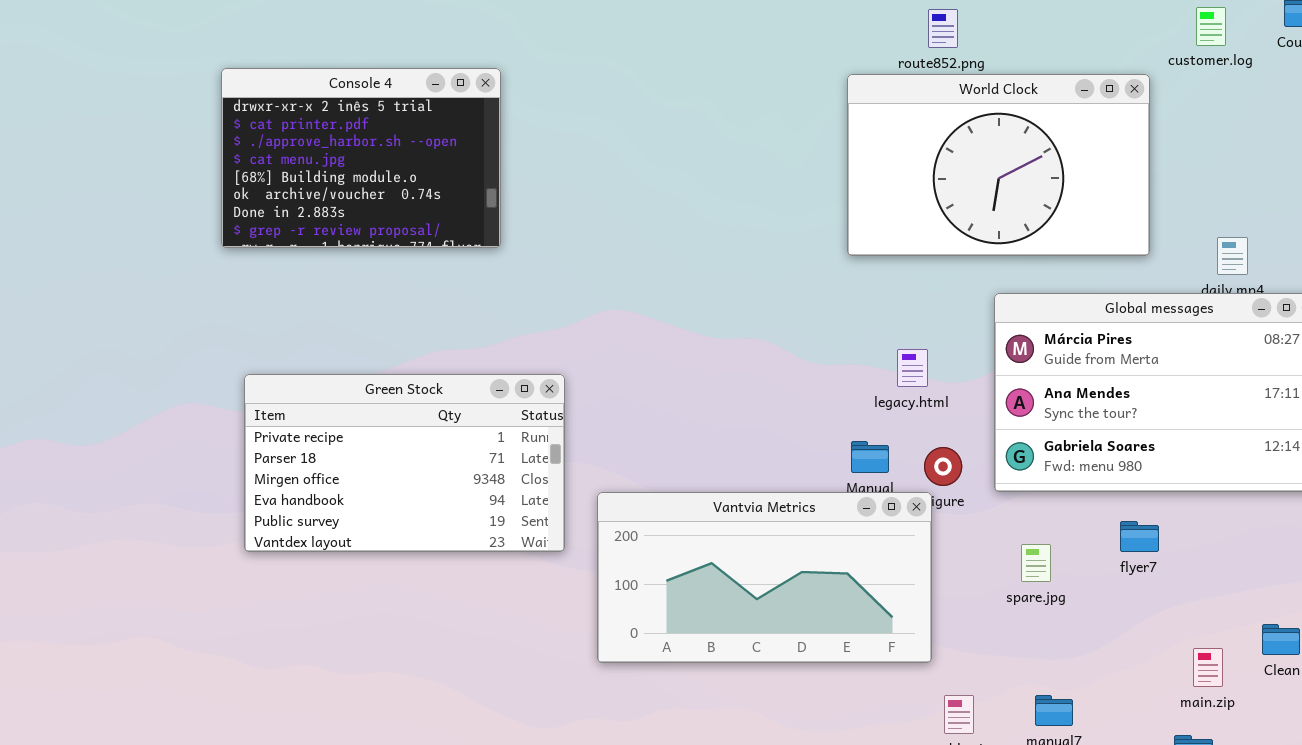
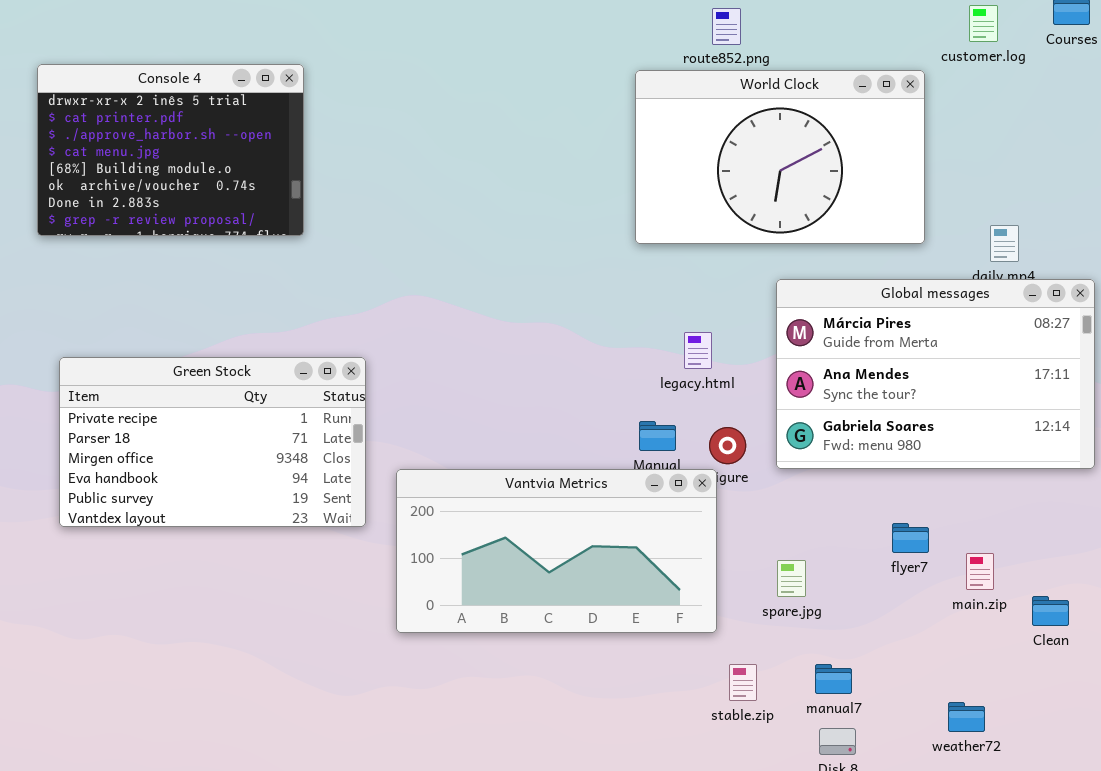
flyer7: [1120,521,1159,552] -> [892,523,929,553], moved
spare.jpg: [1021,544,1051,582] -> [777,560,806,597], moved
main.zip: [1193,648,1223,687] -> [966,553,994,590], moved

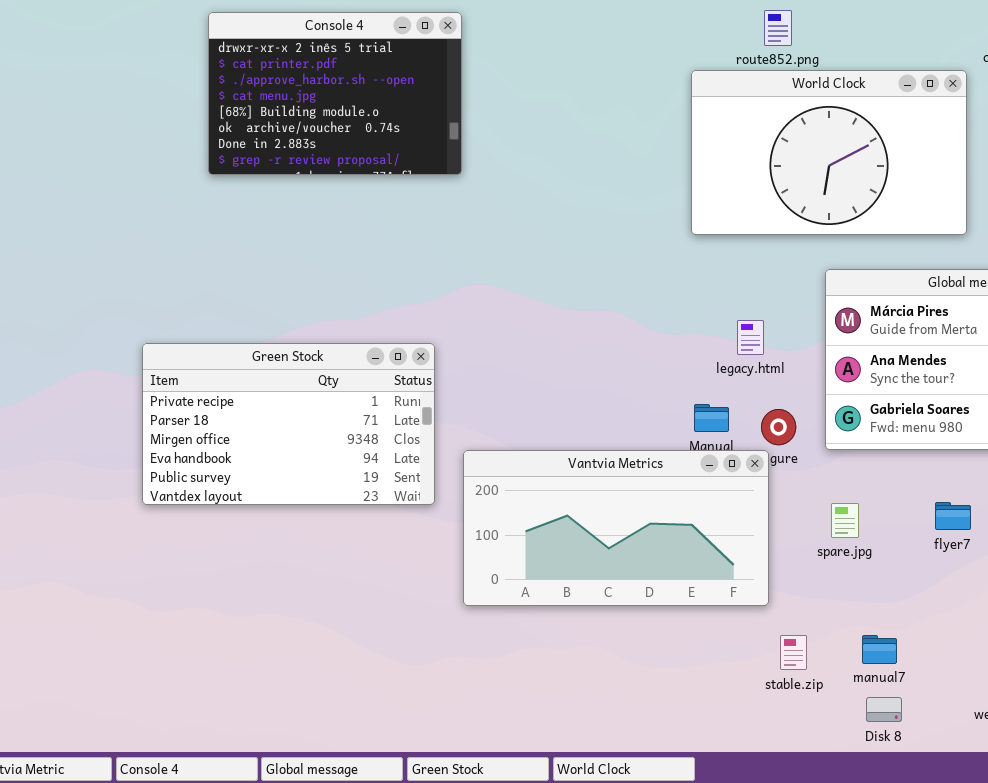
Console 4: [37,64,304,236] -> [208,12,462,175], moved
spare.jpg: [777,560,806,597] -> [831,503,859,538], moved

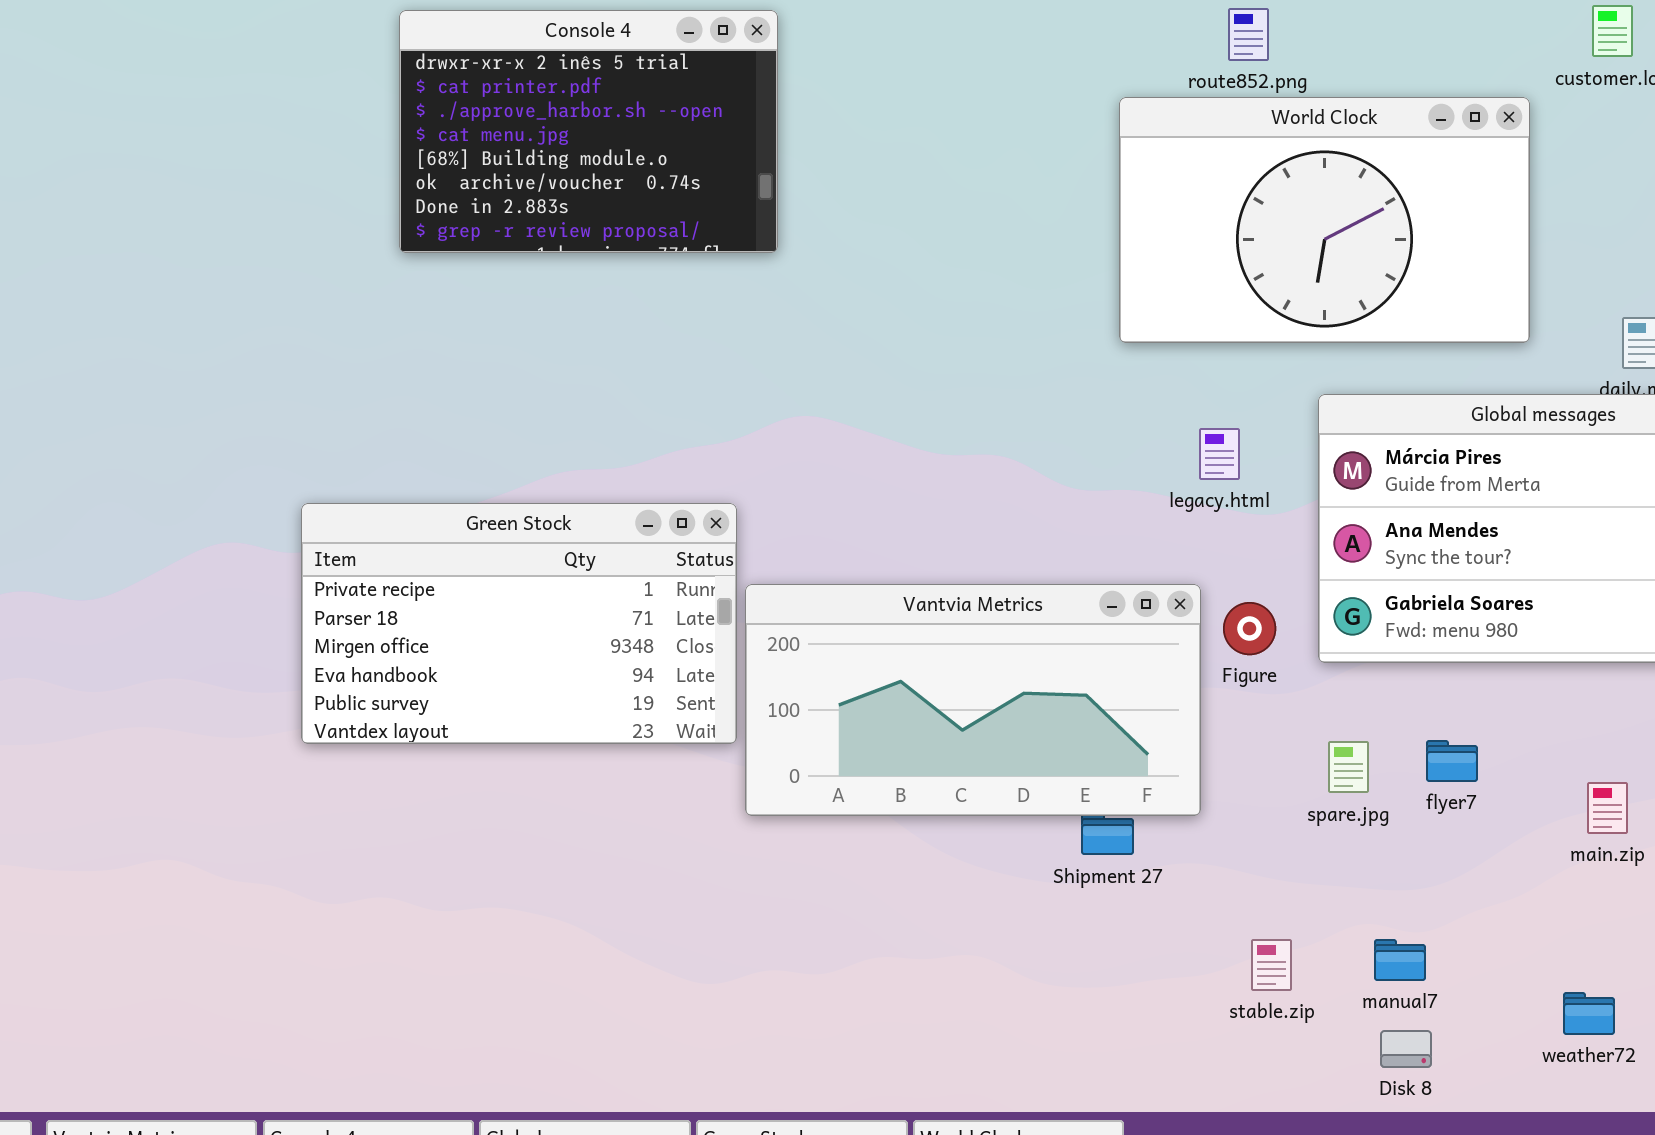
legacy.html: [737,320,764,355] -> [1199,428,1240,480], moved
Vantvia Metrics: [463,450,769,606] -> [745,584,1201,816], moved
flyer7: [935,502,971,530] -> [1426,740,1478,782], moved

